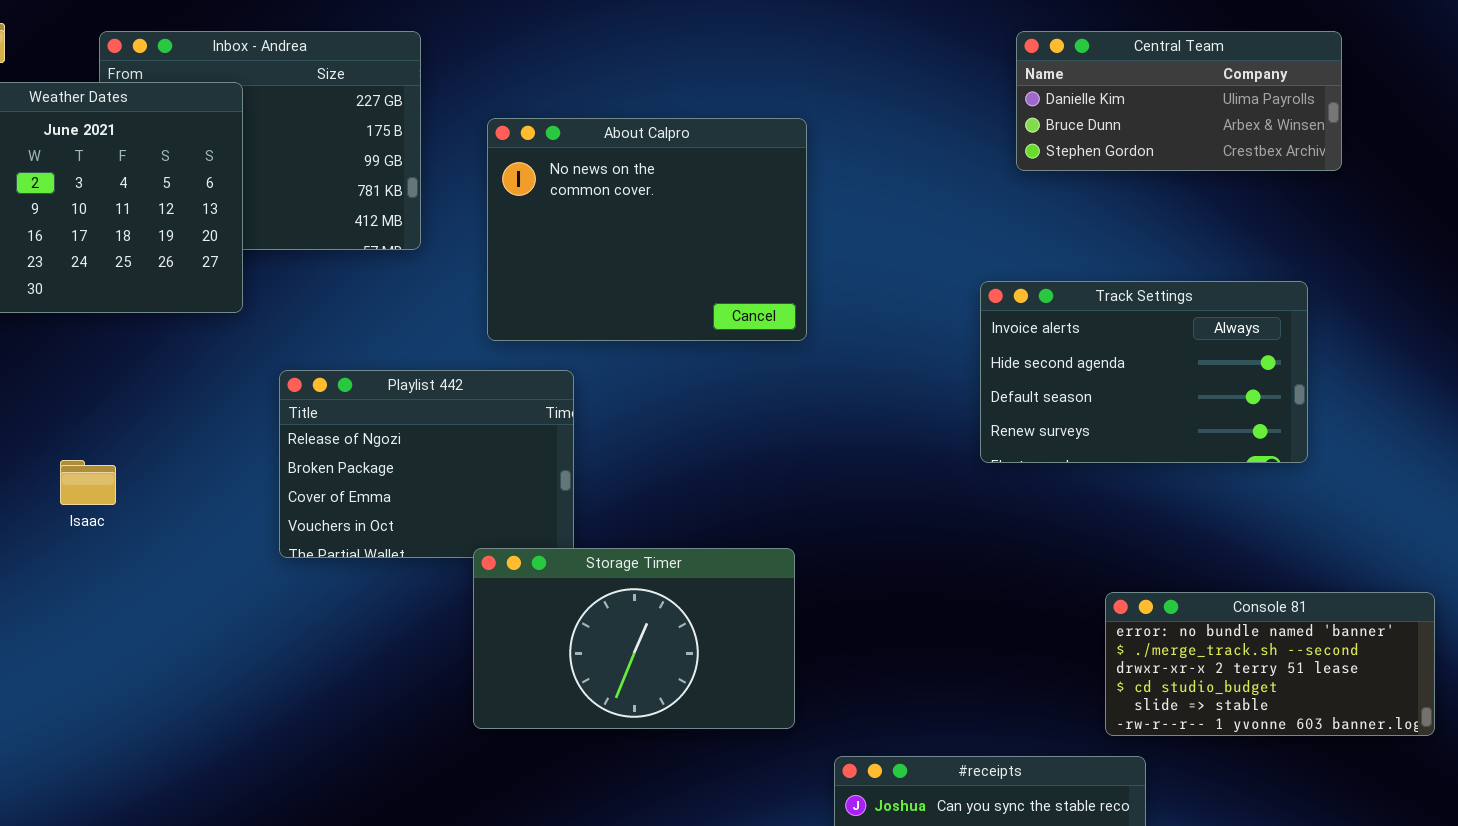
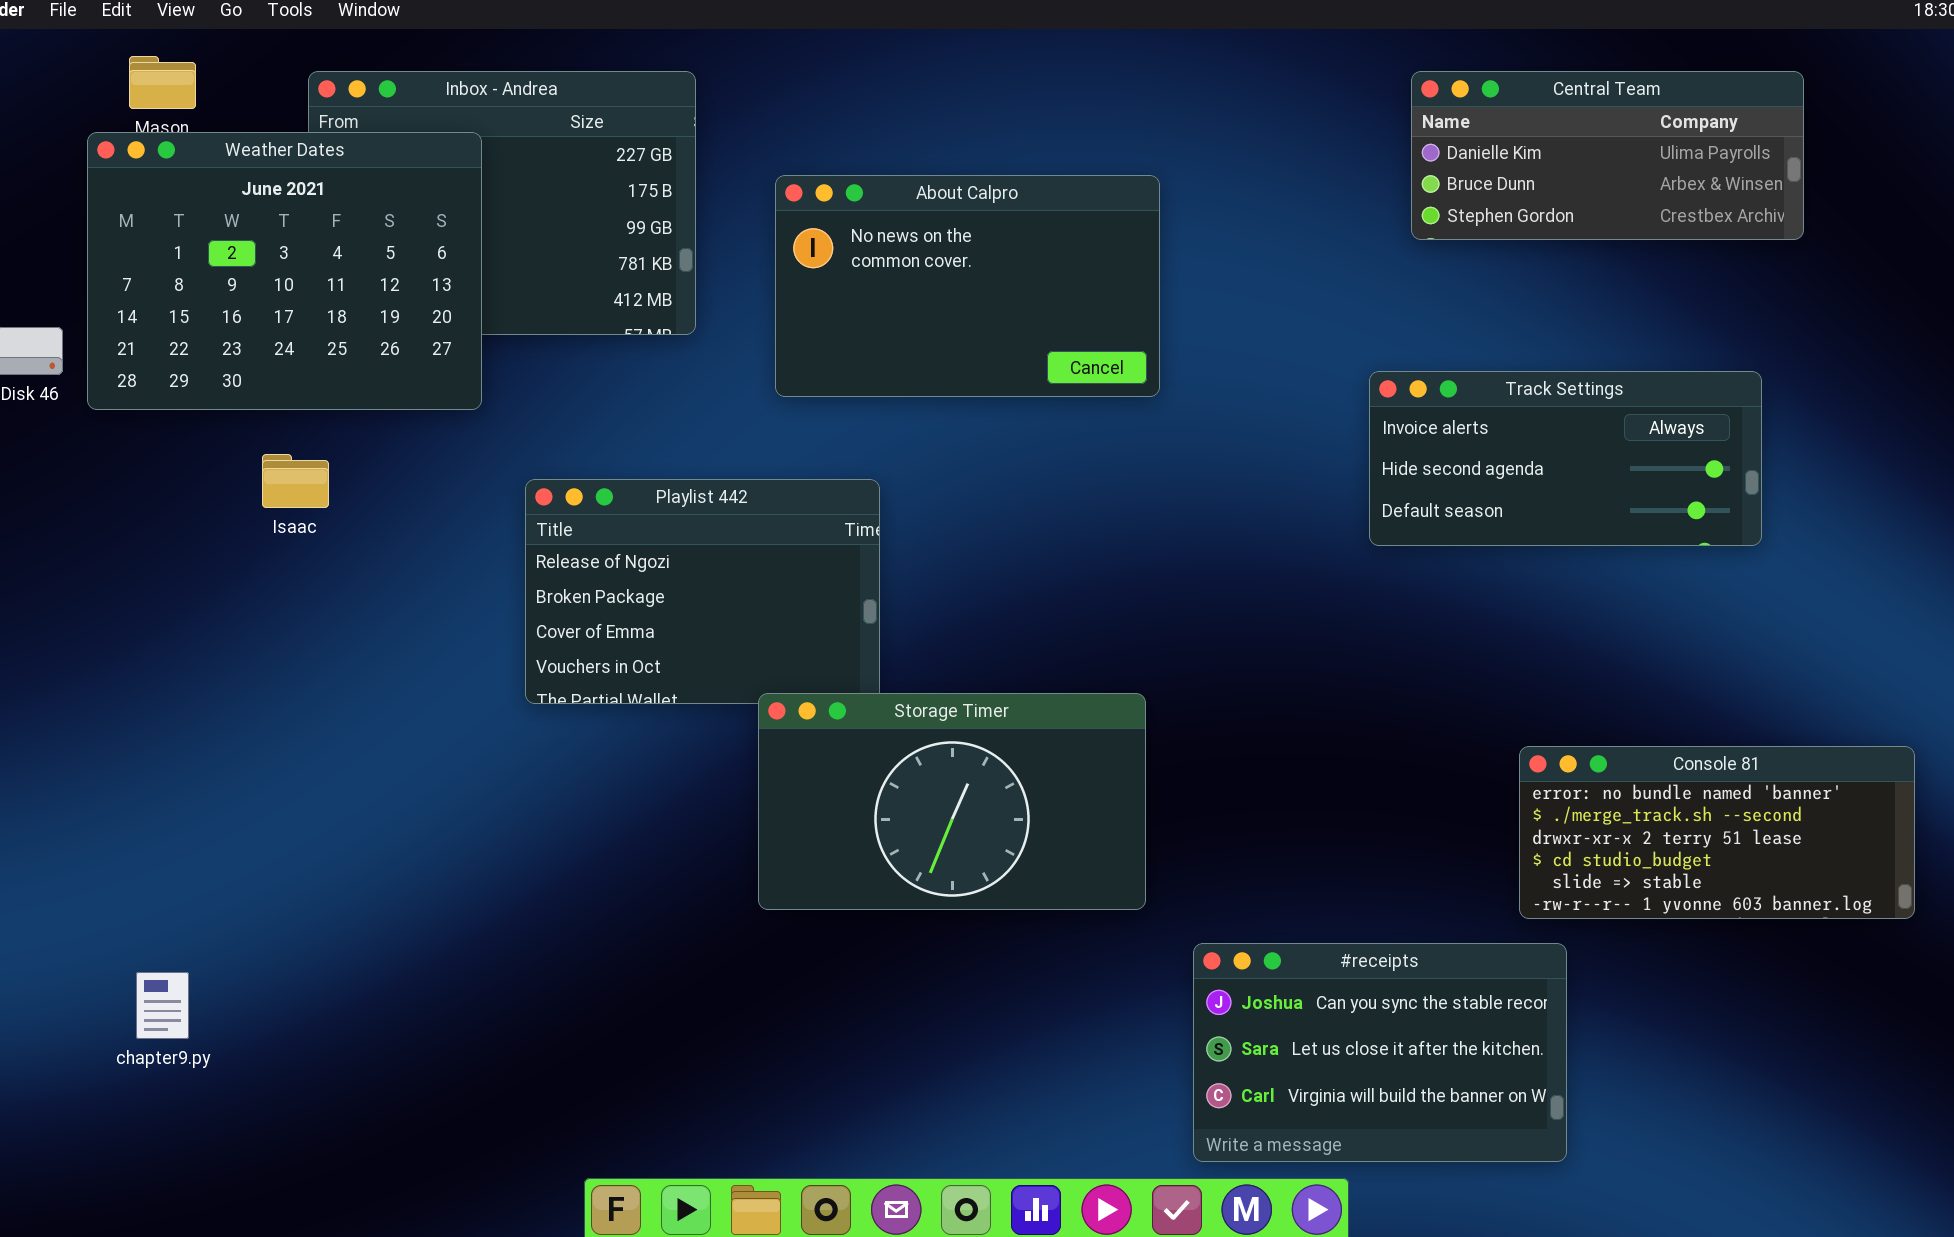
About Calpro: [487,118,807,341] -> [775,175,1160,397], resized
Track Settings: [980,281,1308,463] -> [1369,371,1762,546], resized
Isaac: [60,460,116,505] -> [262,454,329,508], moved

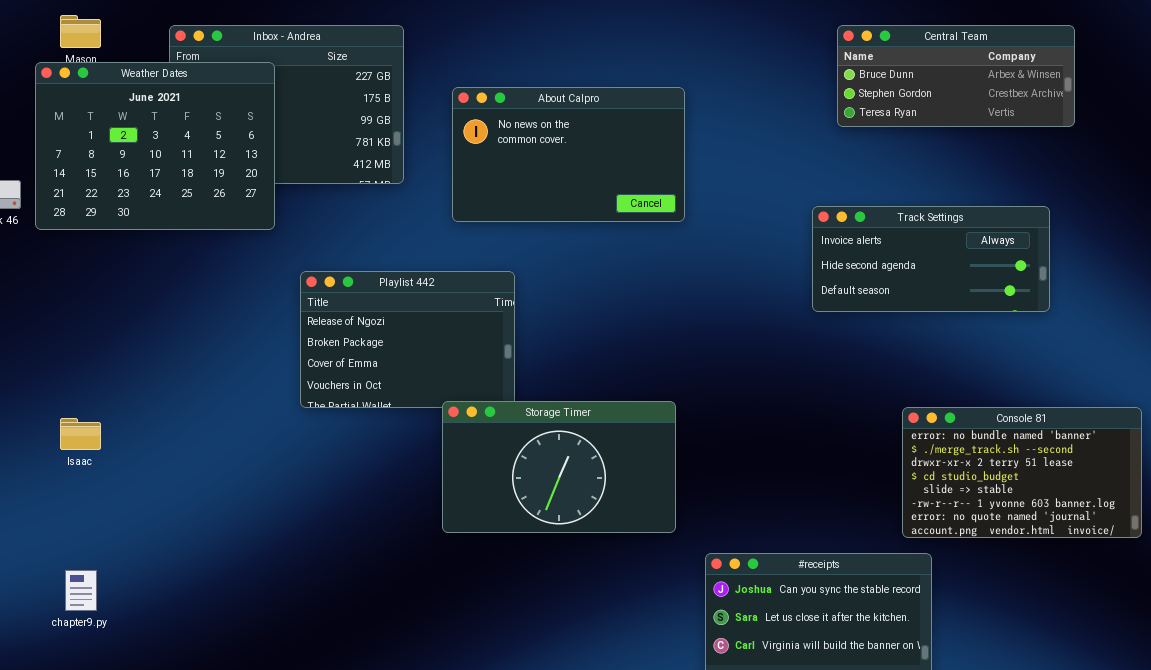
Central Team: [1411,71,1804,240] -> [837,25,1075,127], scrolled down 1 row
Isaac: [262,454,329,508] -> [60,418,101,450], moved
Console 81: [1519,746,1915,919] -> [902,407,1142,538], resized

